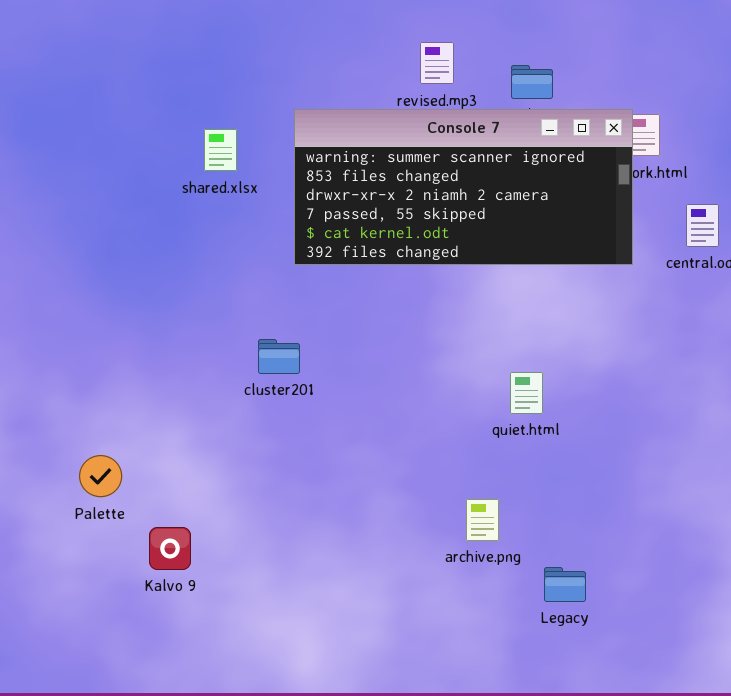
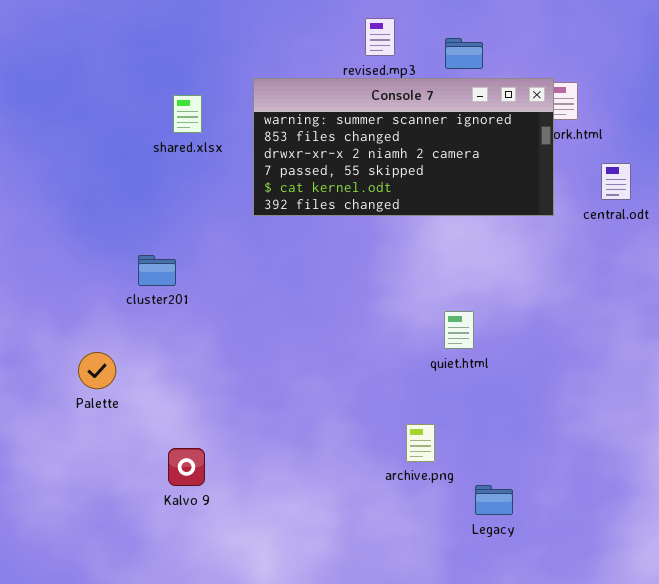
cluster201: [258,339,300,374] -> [138,255,176,286], moved
Palette: [79,455,122,497] -> [78,352,116,389], moved
Kalvo 9: [149,527,191,570] -> [168,448,205,486], moved

